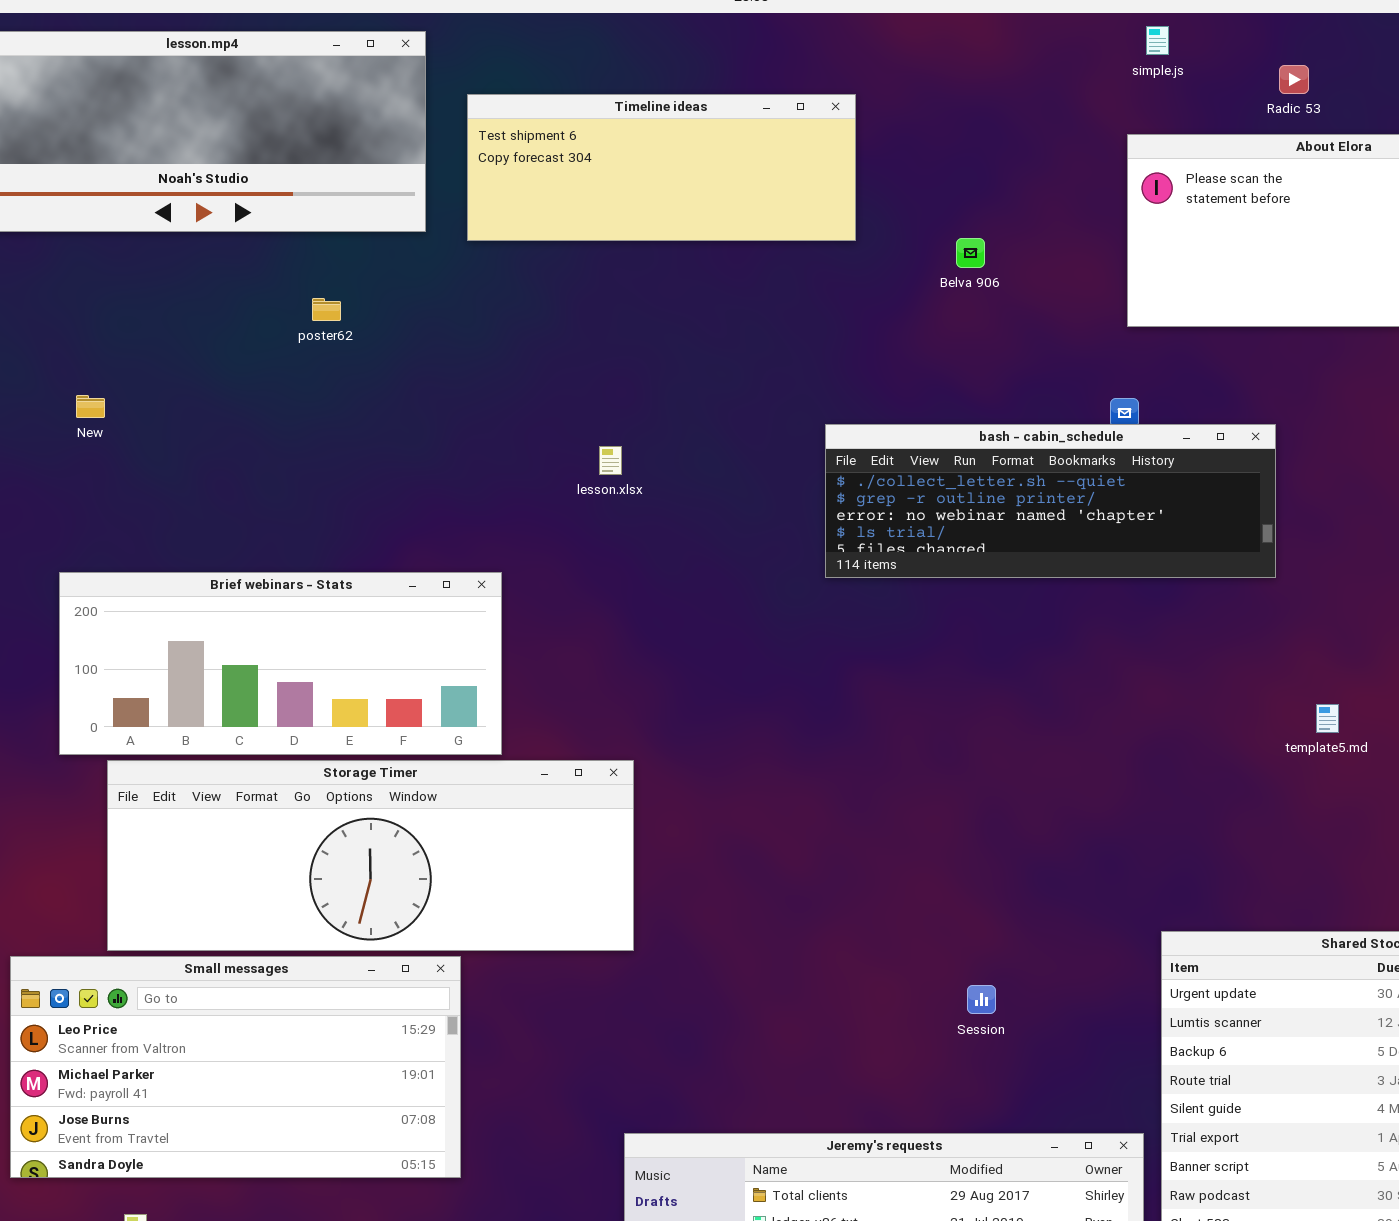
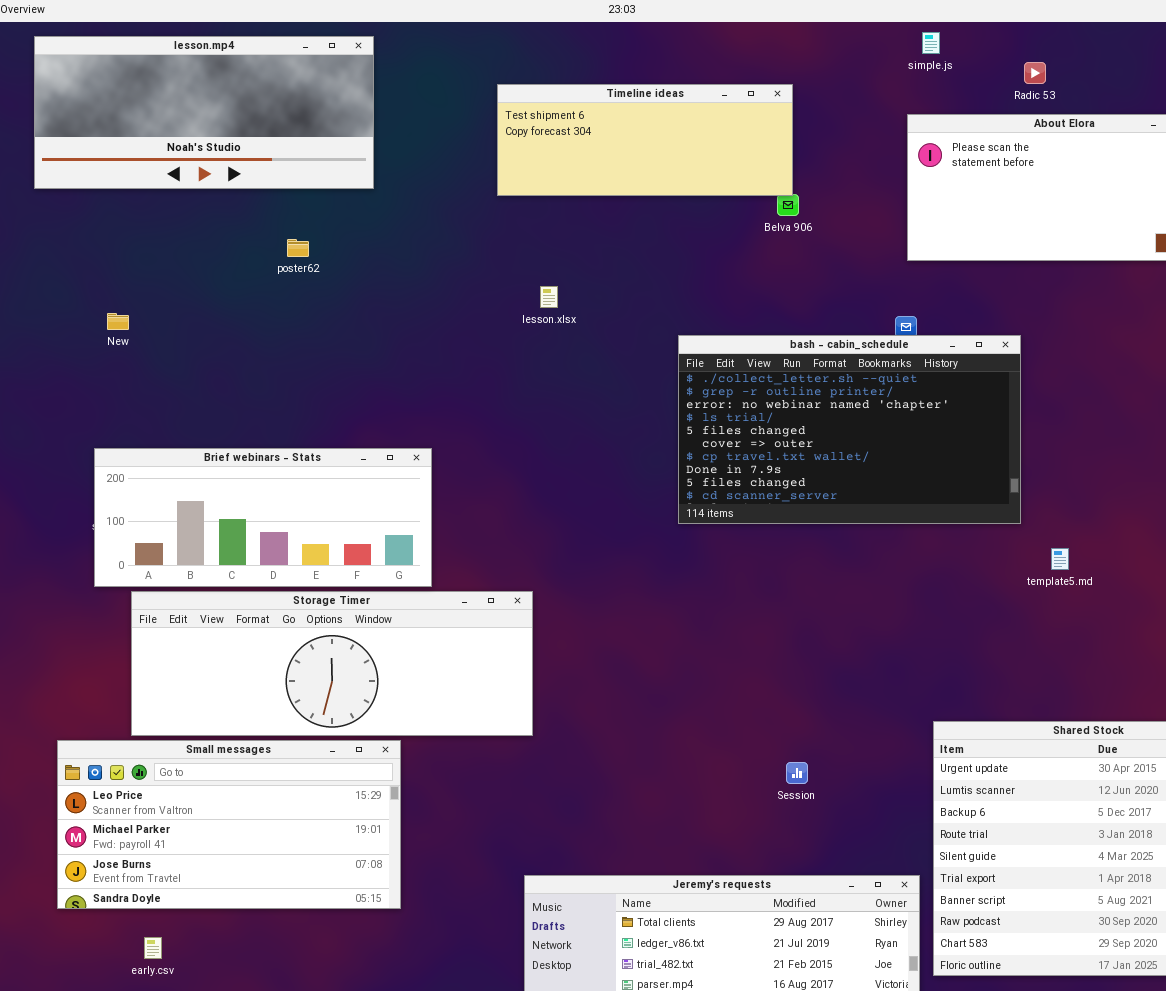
Timeline ideas: [467,94,856,241] -> [497,84,793,196], moved
bash - cabin_schedule: [825,424,1276,578] -> [678,335,1021,524], resized
lesson.xlsx: [599,446,622,475] -> [540,286,558,308], moved

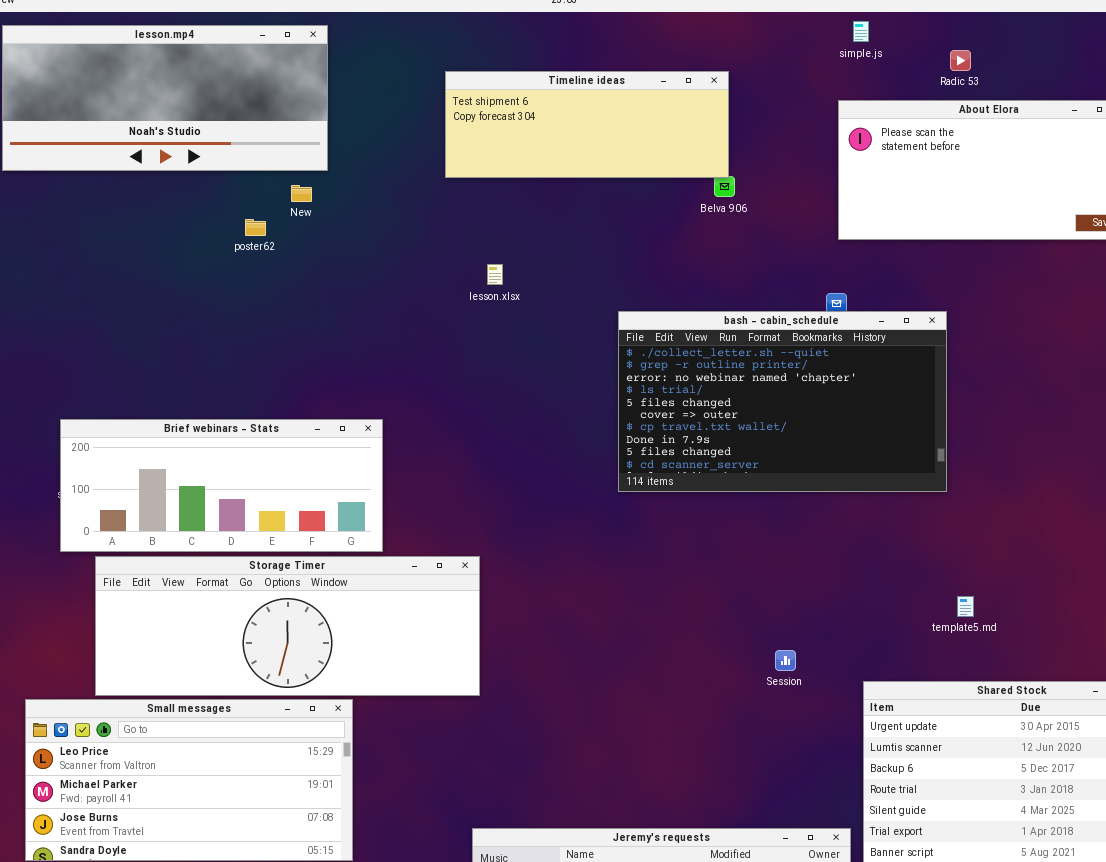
New: [107,313,129,330] -> [291,185,312,202], moved
template5.md: [1051,548,1069,570] -> [957,596,974,617], moved
Session: [786,762,808,784] -> [775,650,796,671], moved

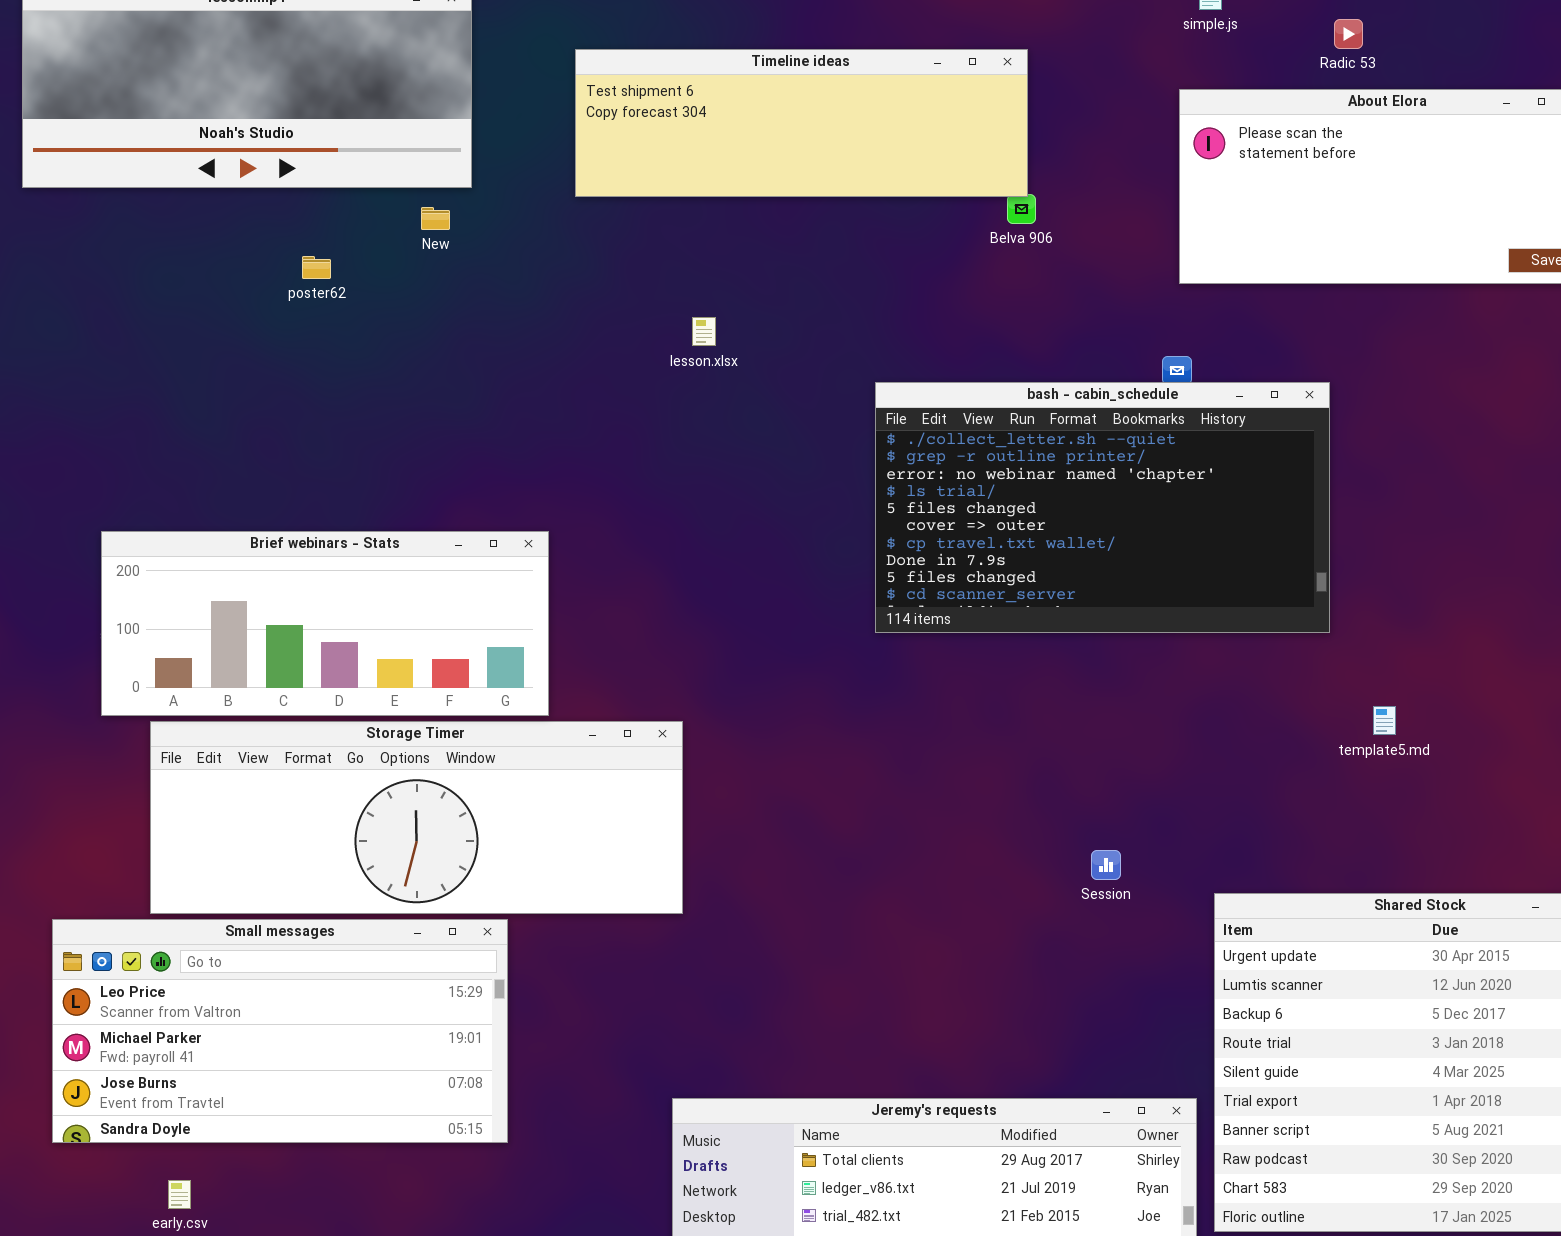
Timeline ideas: [445,71,729,178] -> [575,49,1028,197], resized
poster62: [245,219,266,236] -> [302,256,331,279], moved
template5.md: [957,596,974,617] -> [1373,706,1396,735], moved

